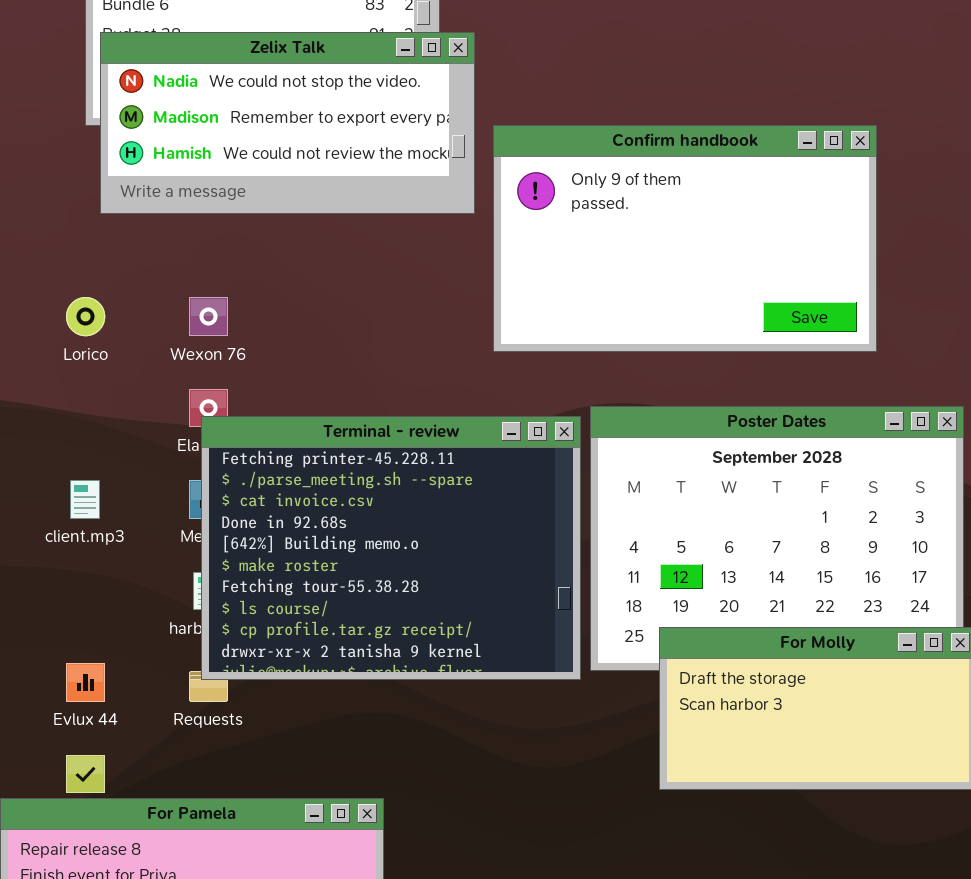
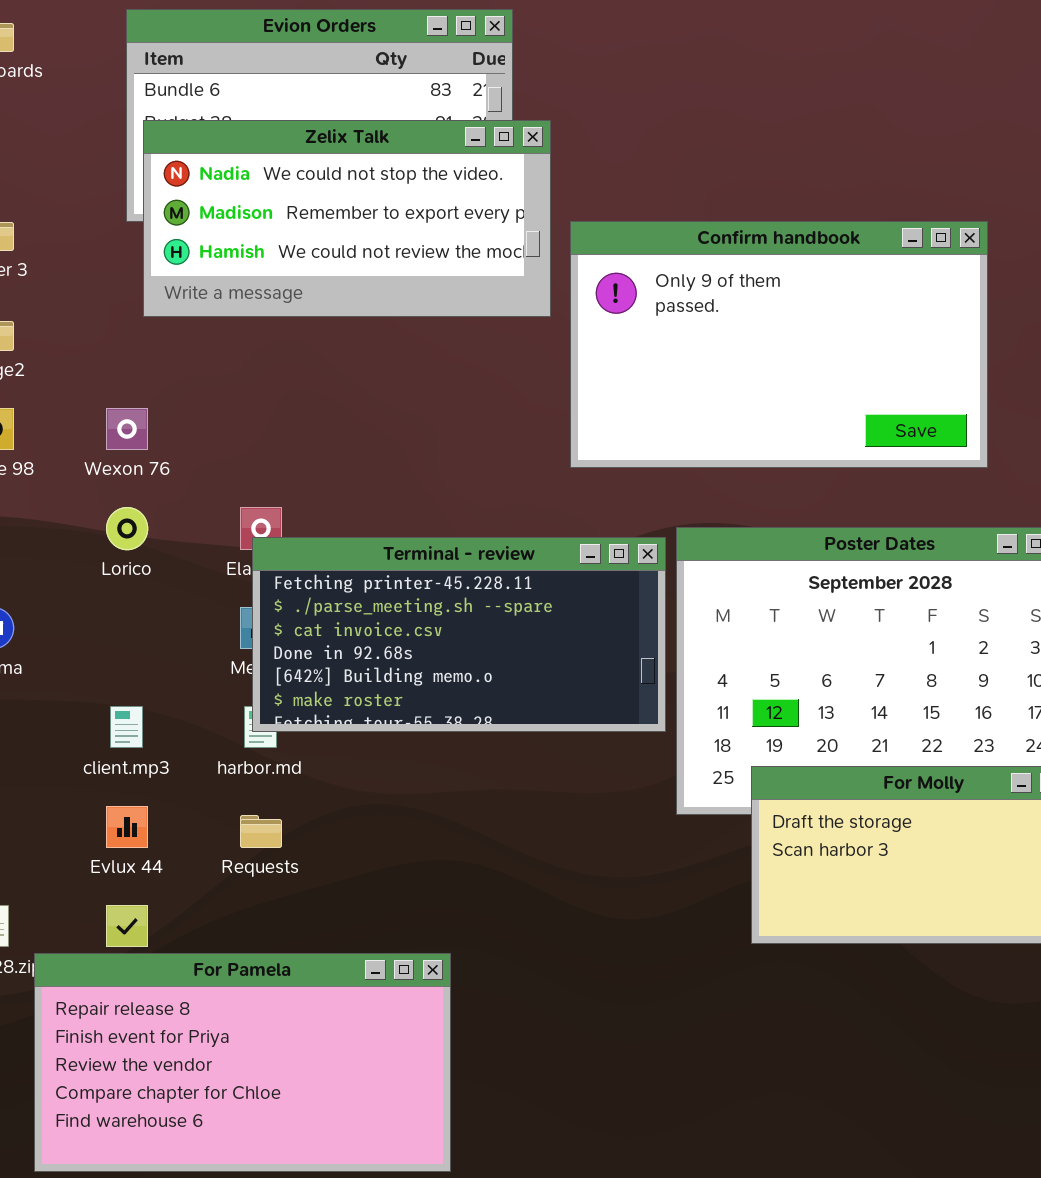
Lorico: [66,297,105,336] -> [106,507,148,550], moved
Wexon 76: [189,297,228,336] -> [106,408,148,450], moved
Terminal - review: [201,416,581,680] -> [252,537,666,732], resized
client.mp3: [70,480,100,519] -> [110,706,143,748], moved

